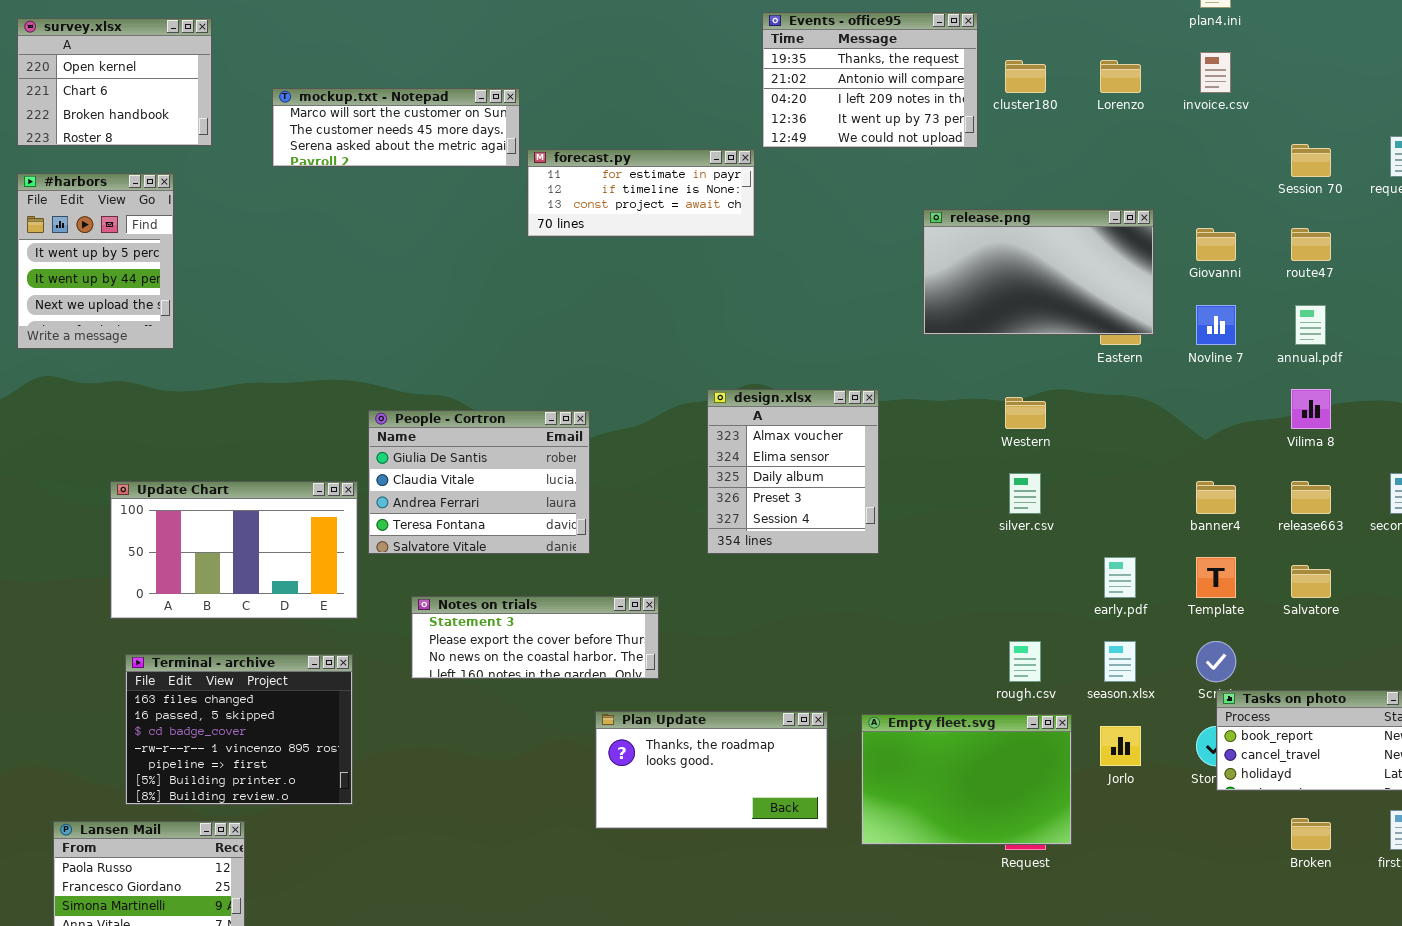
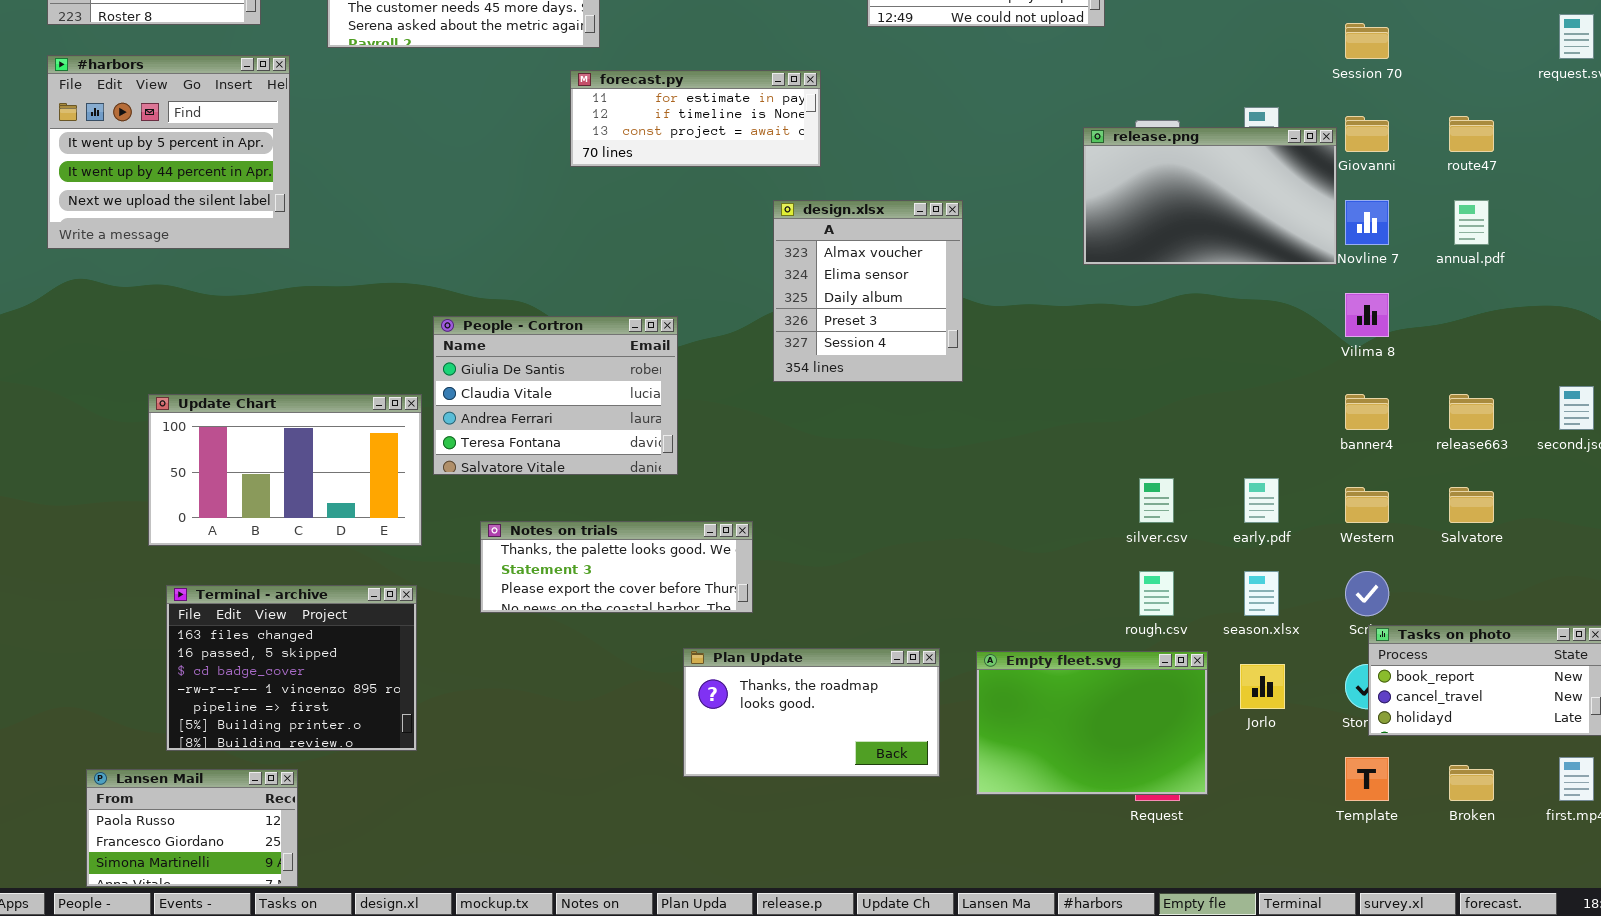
Session 70: [1291,144,1331,177] -> [1345,23,1389,59], moved
forecast.py: [527,149,755,237] -> [570,70,821,167], moved
#harbors: [17,173,174,349] -> [47,55,290,249], resized
release.png: [923,209,1154,335] -> [1083,127,1337,265], moved
design.xlsx: [707,389,879,554] -> [773,200,963,382], moved
Vilima 8: [1291,389,1331,429] -> [1345,293,1389,337], moved
Western: [1005,397,1046,429] -> [1345,487,1389,523], moved
silver.csv: [1009,473,1041,514] -> [1139,478,1174,523], moved
Template: [1196,557,1236,598] -> [1345,757,1389,801], moved
Notes on trials: [411,596,659,679] -> [480,521,753,613], scrolled up 1 row

